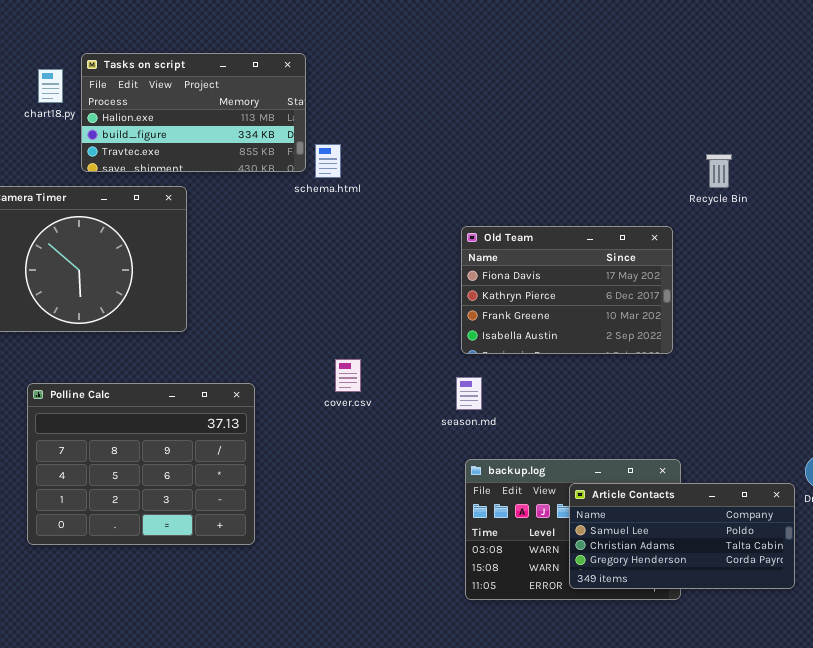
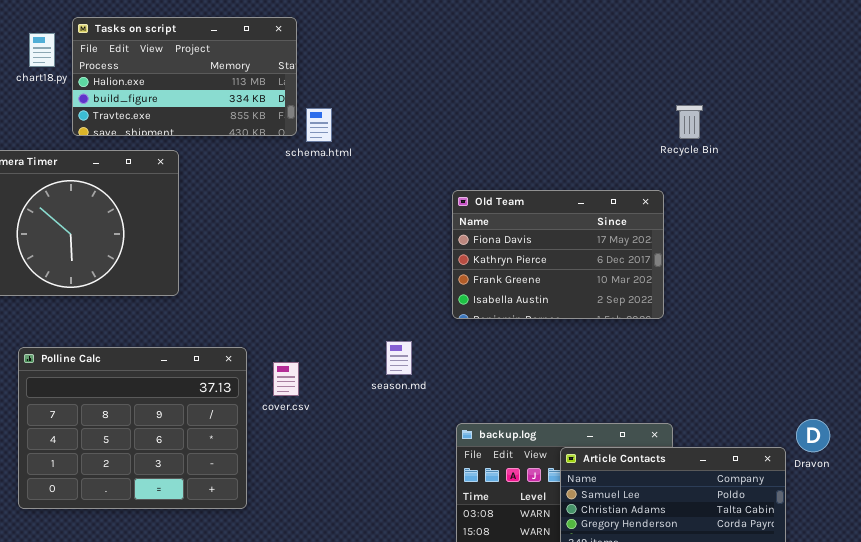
Recycle Bin: [706,154,732,188] -> [676,105,703,139], moved
cover.csv: [335,359,361,392] -> [273,362,299,396], moved
season.md: [456,377,482,410] -> [386,341,412,375], moved

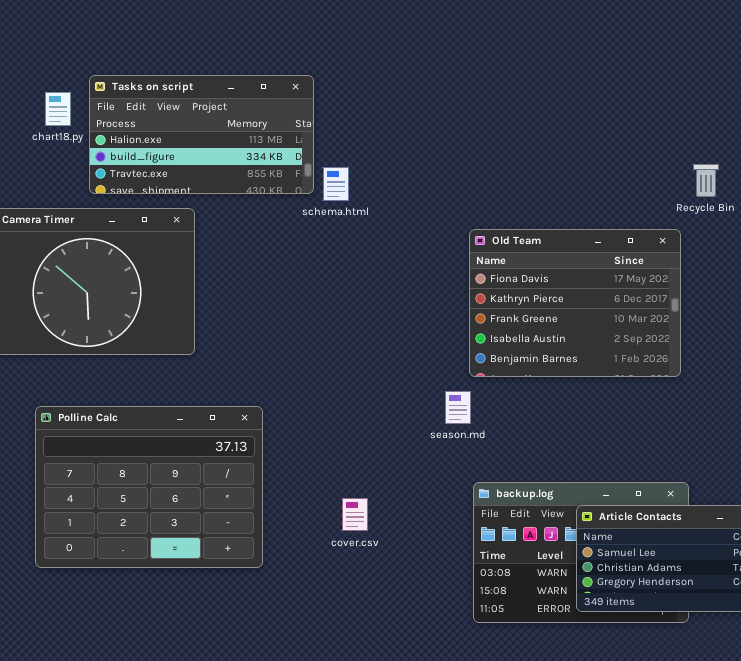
Old Team: [452,190,664,319] -> [469,229,681,377], resized
season.md: [386,341,412,375] -> [445,391,471,424], moved
cover.csv: [273,362,299,396] -> [342,498,368,531], moved

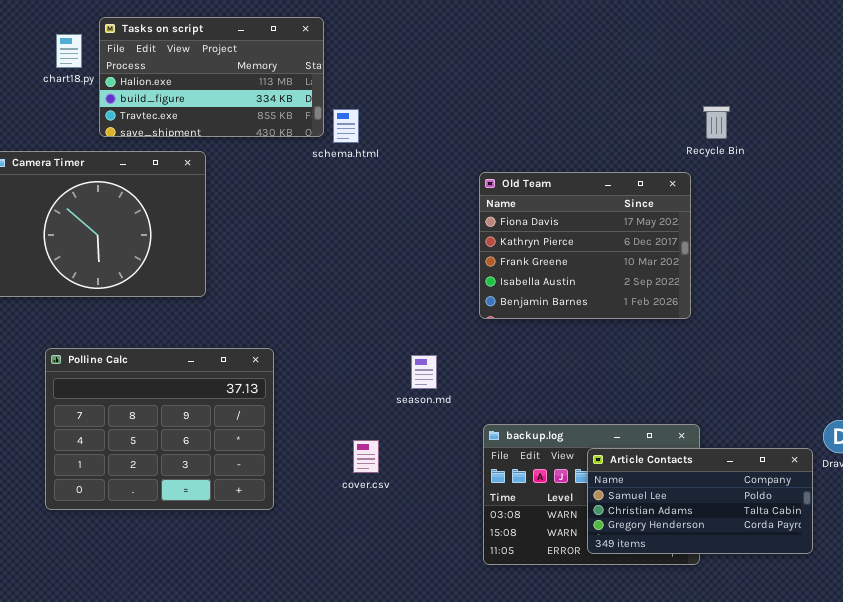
season.md: [445,391,471,424] -> [411,355,437,389], moved

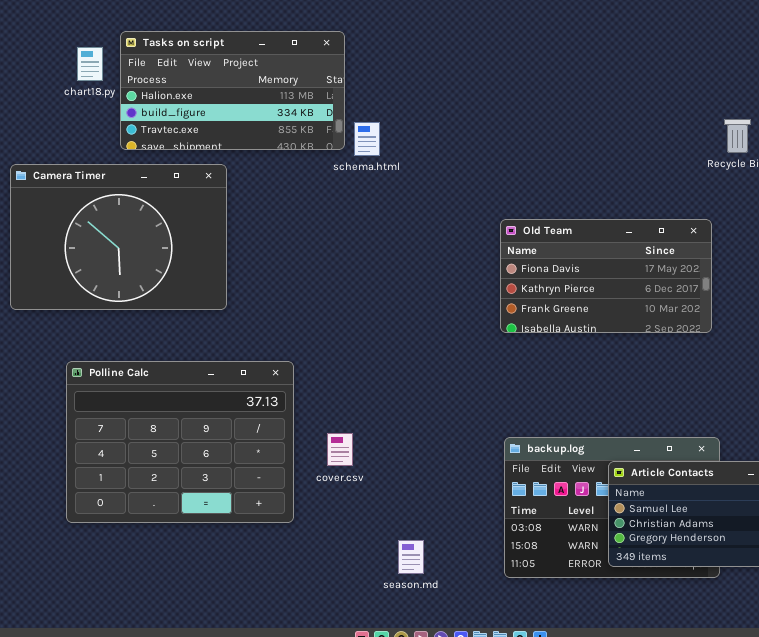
Old Team: [479,172,691,319] -> [500,219,712,333], resized
season.md: [411,355,437,389] -> [398,540,424,574], moved
cover.csv: [353,440,379,473] -> [327,433,353,466], moved

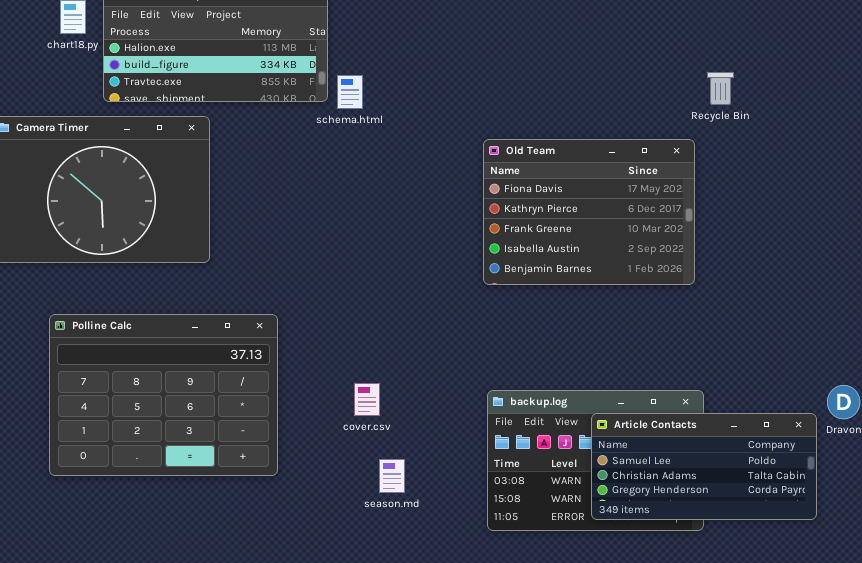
Old Team: [500,219,712,333] -> [483,139,695,285], resized
cover.csv: [327,433,353,466] -> [354,383,380,416], moved
season.md: [398,540,424,574] -> [379,459,405,493], moved

